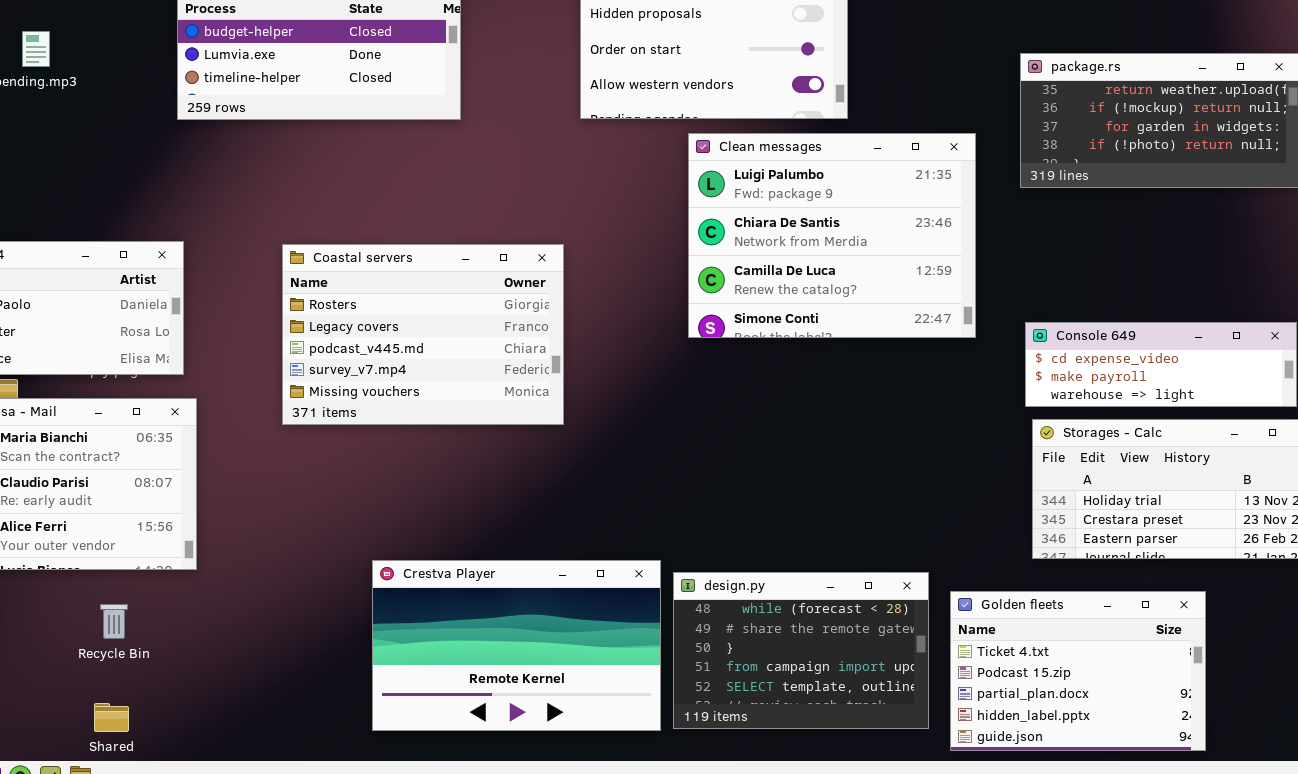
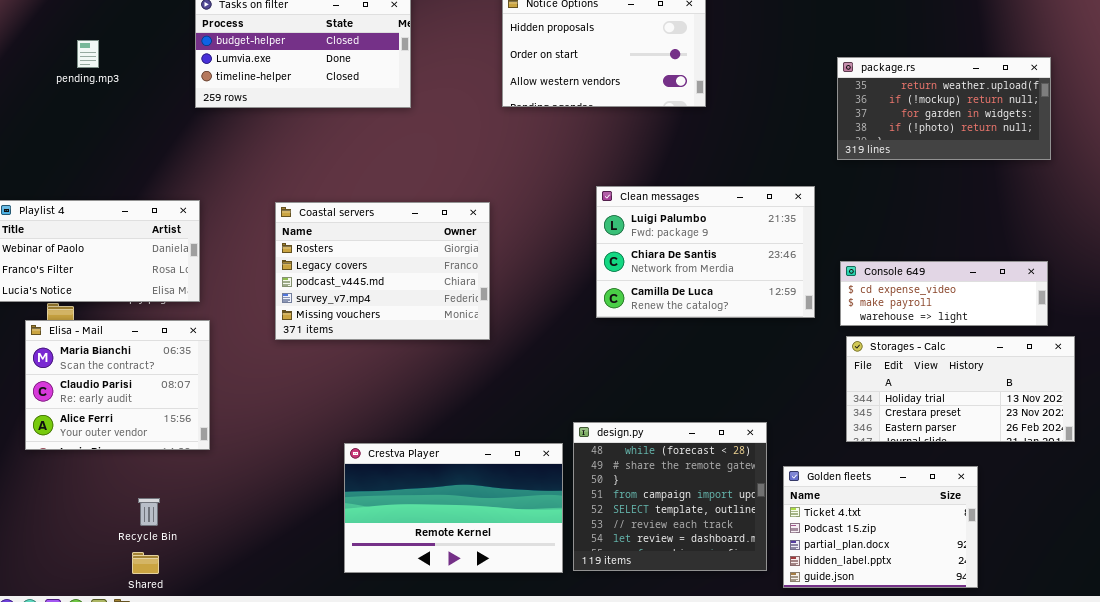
Clean messages: [688,133,976,338] -> [596,186,815,318], moved, resized
design.py: [673,572,929,729] -> [573,422,767,571], resized
Recycle Bin: [100,604,128,639] -> [138,498,160,526], moved

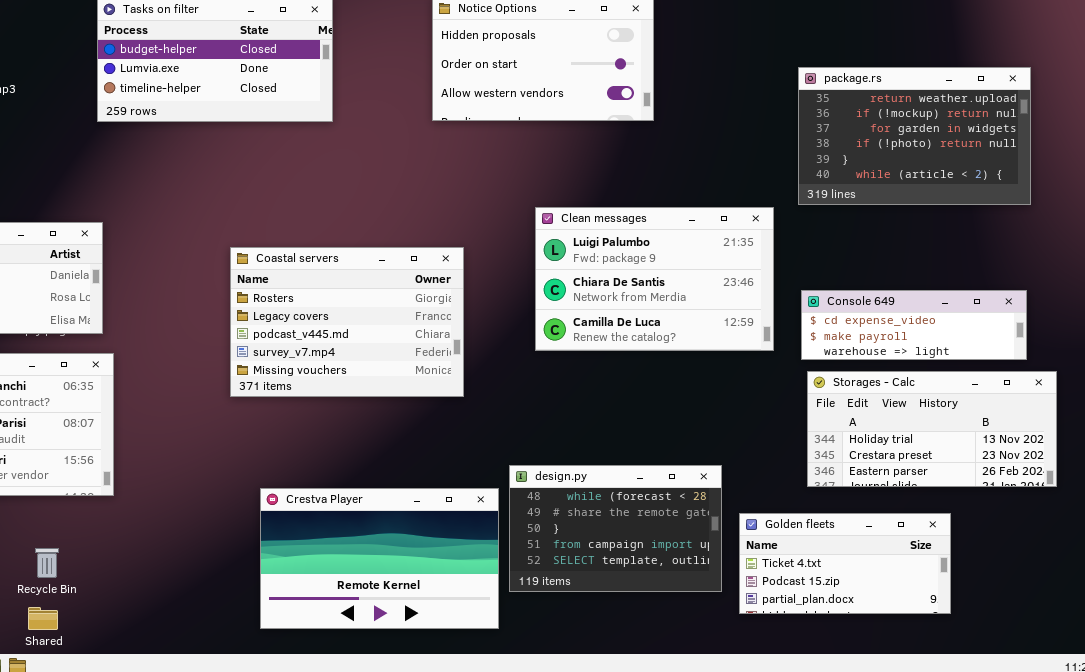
package.rs: [837,57,1051,160] -> [798,67,1031,205], resized
Coastal servers: [275,202,490,340] -> [230,247,464,397], moved
design.py: [573,422,767,571] -> [509,465,722,592], resized
Golden fleets: [783,466,978,588] -> [739,513,951,614], resized

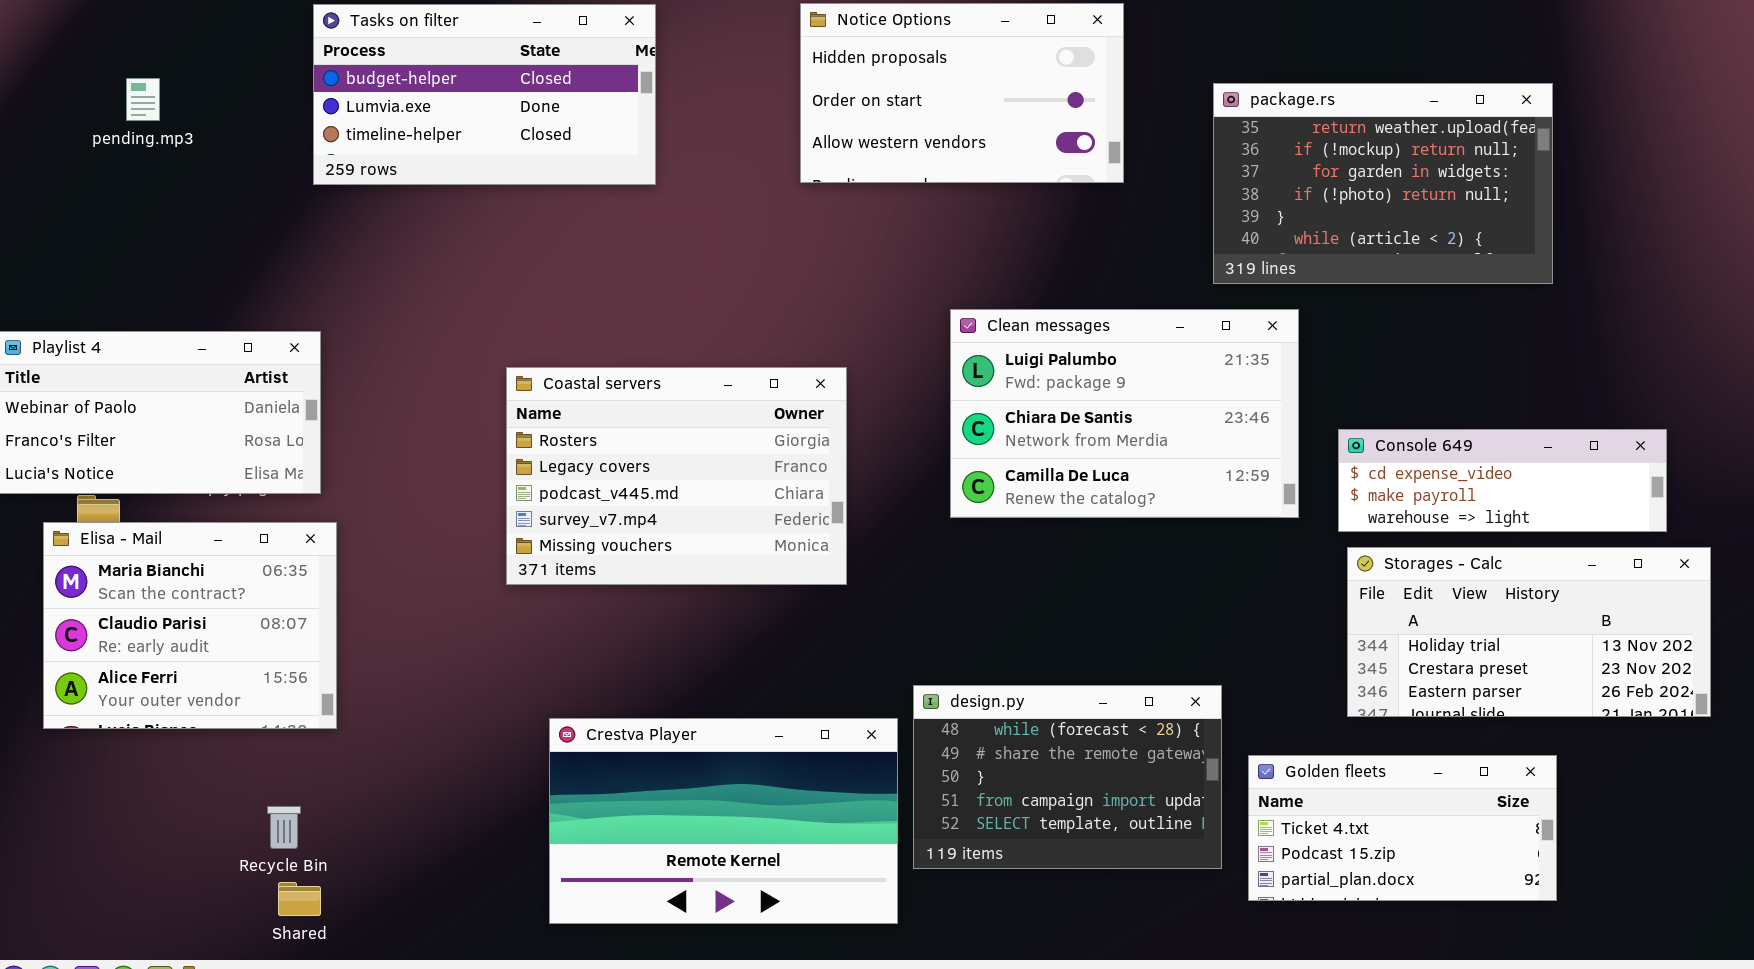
package.rs: [798,67,1031,205] -> [1213,83,1553,284], moved
Recycle Bin: [35,548,59,578] -> [267,806,301,849], moved
Shared: [28,607,58,630] -> [278,882,321,916], moved

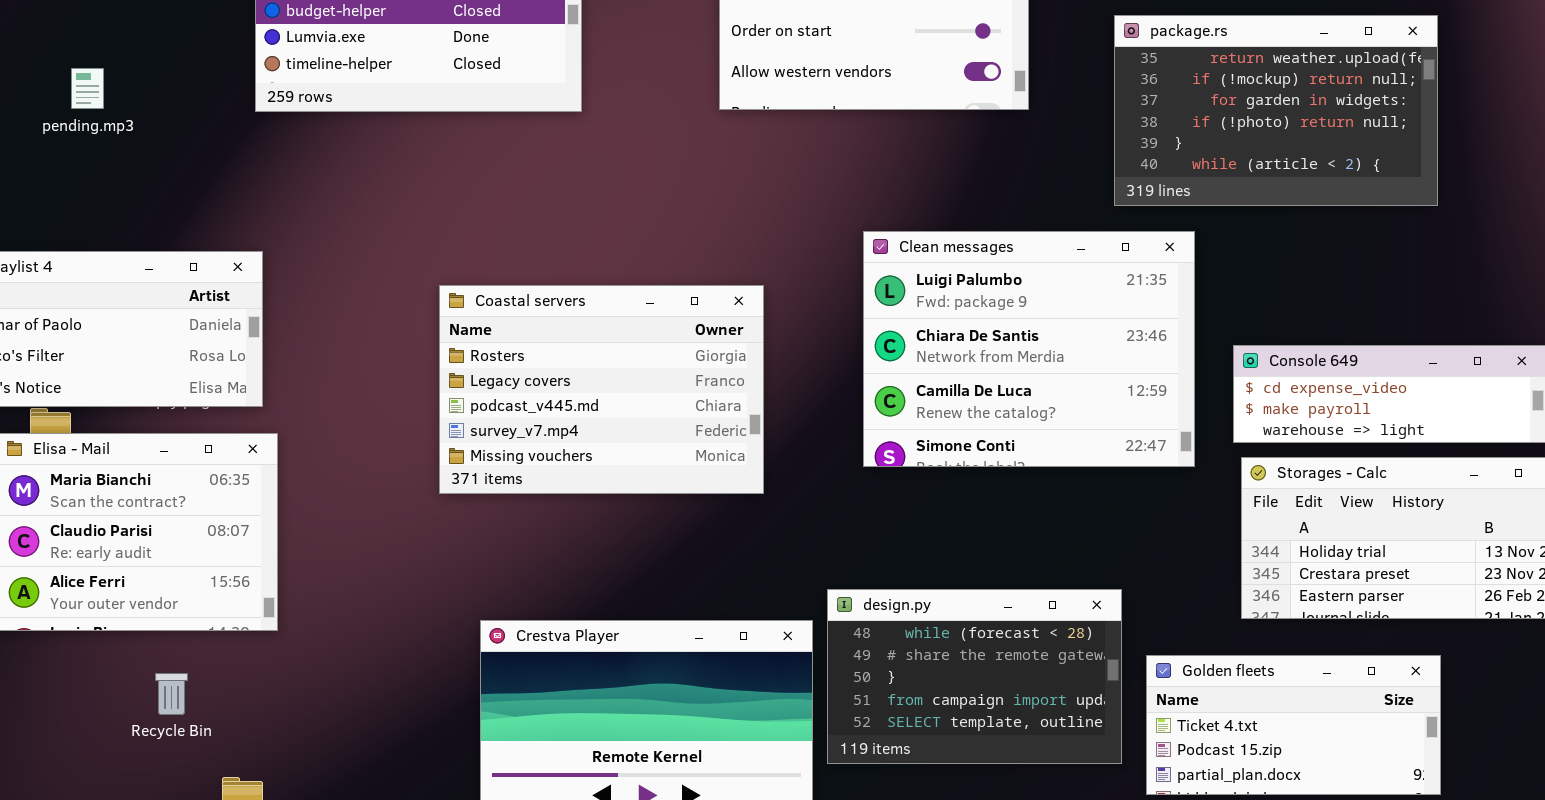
pending.mp3: [126,78,160,121] -> [71,68,104,109], moved
Clean messages: [950,309,1299,518] -> [863,231,1195,467], resized
Recycle Bin: [267,806,301,849] -> [155,673,188,715], moved

